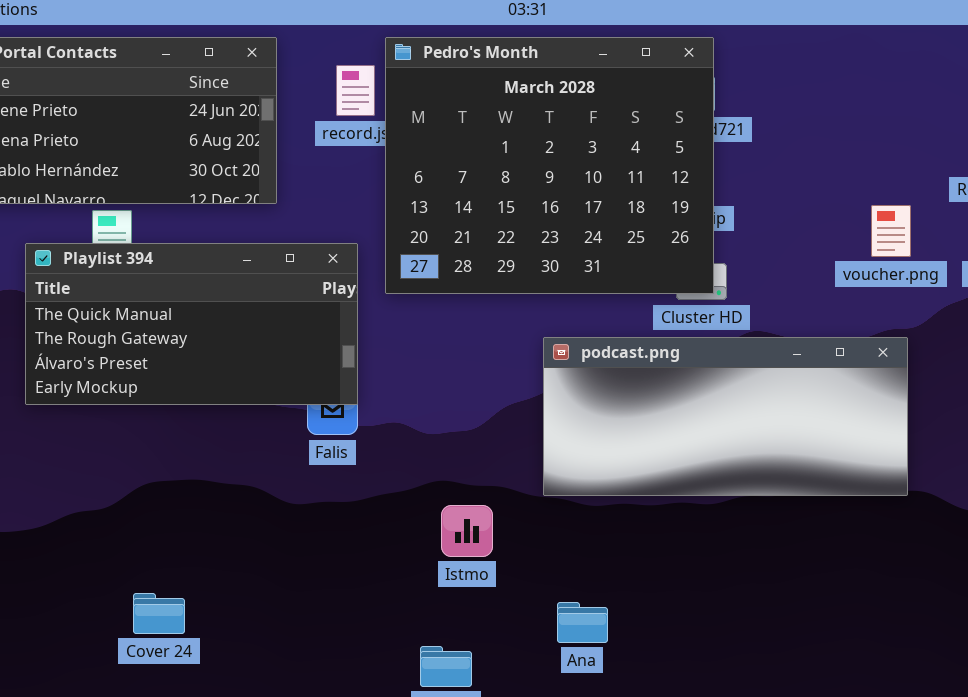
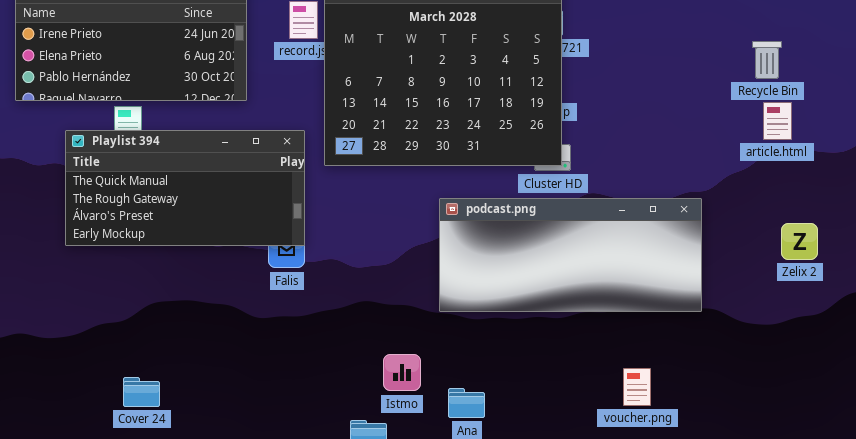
voucher.png: [871,205,911,257] -> [623,368,651,406], moved
Istmo: [441,505,493,557] -> [383,354,421,391], moved
Cover 24: [133,593,185,634] -> [123,377,160,407], moved

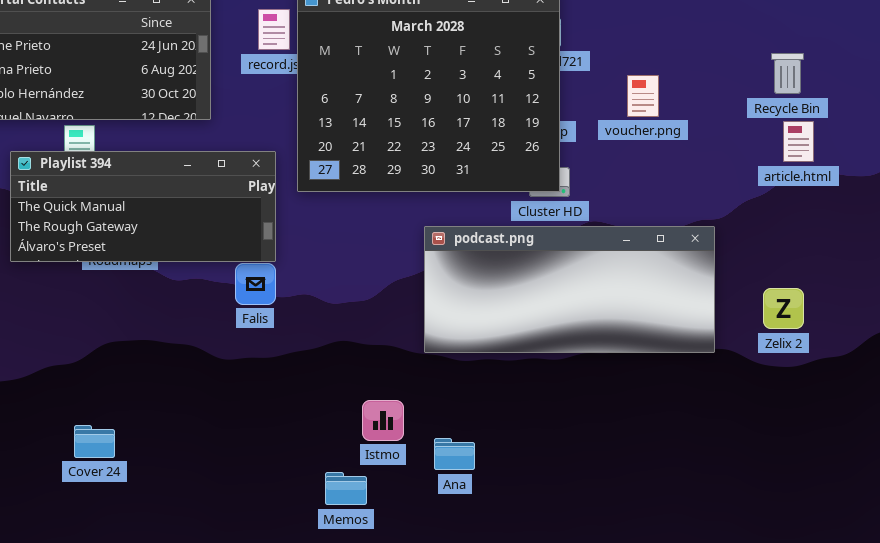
Playlist 394: [65,130,305,246] -> [10,151,276,262], resized
Zelix 2: [781,223,818,260] -> [763,288,804,329], moved
voucher.png: [623,368,651,406] -> [627,75,659,117], moved

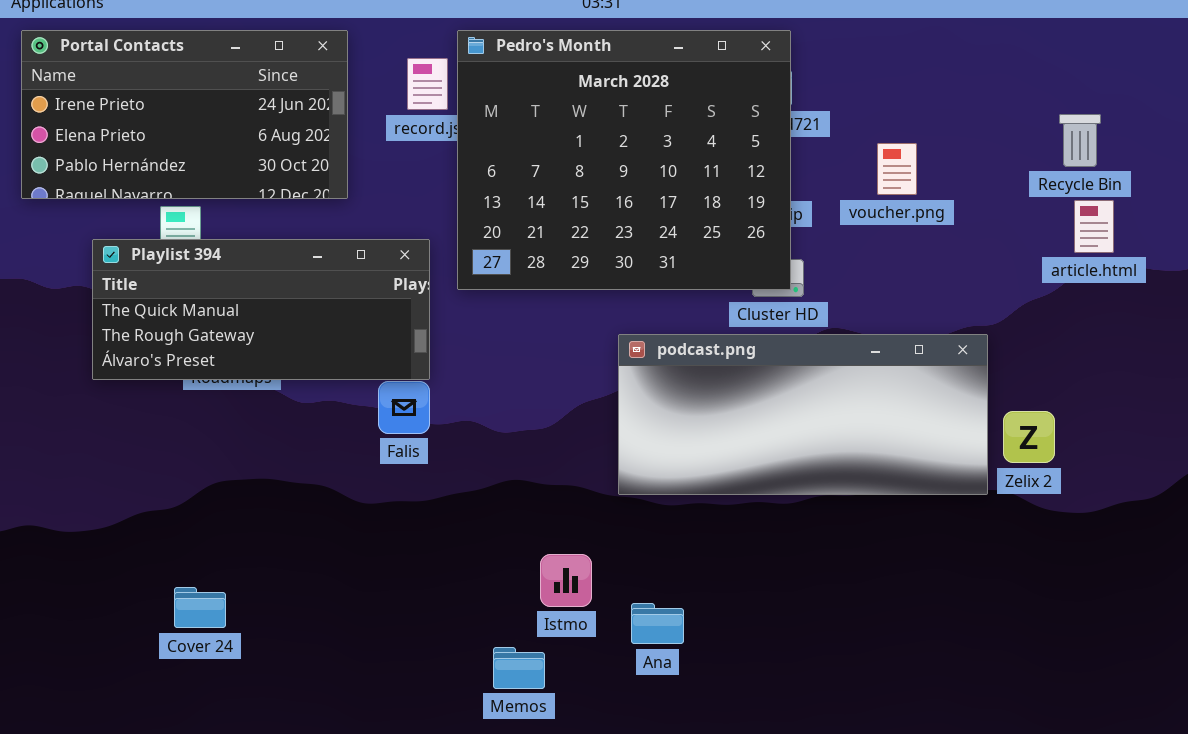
Zelix 2: [763,288,804,329] -> [1003,411,1055,463], moved

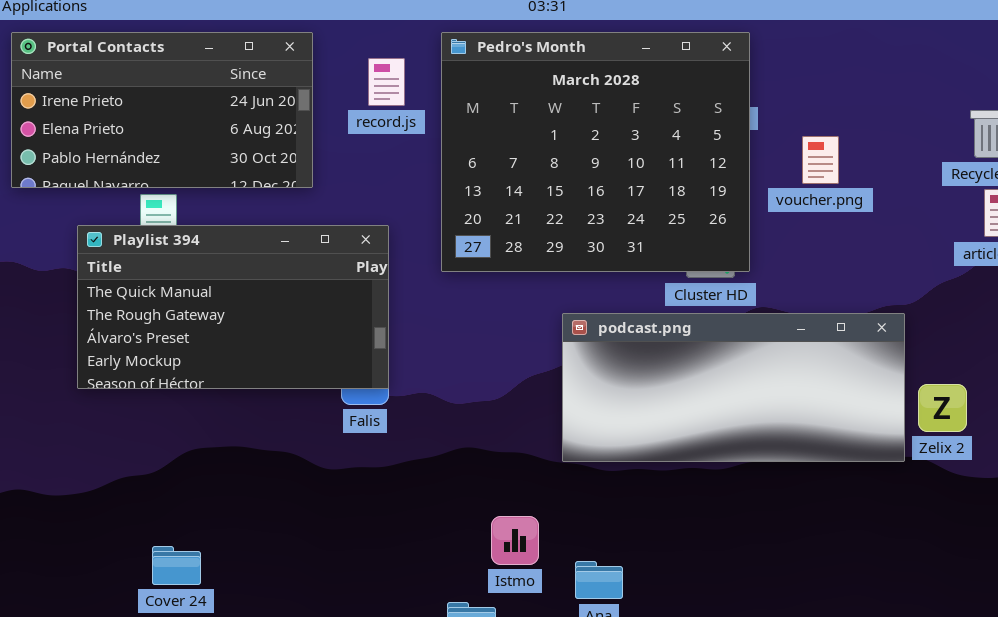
Pedro's Month: [457,30,791,290] -> [441,32,750,272], moved
Playlist 394: [92,239,430,380] -> [77,225,389,389], resized

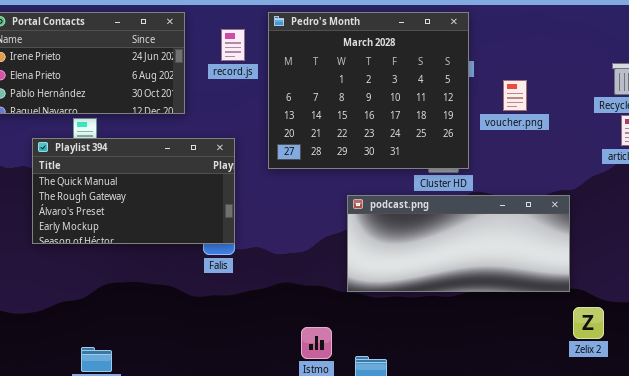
Zelix 2: [918,384,967,432] -> [573,307,604,339], moved

